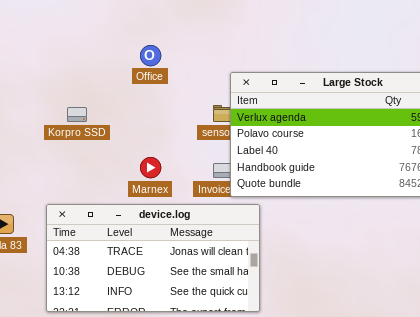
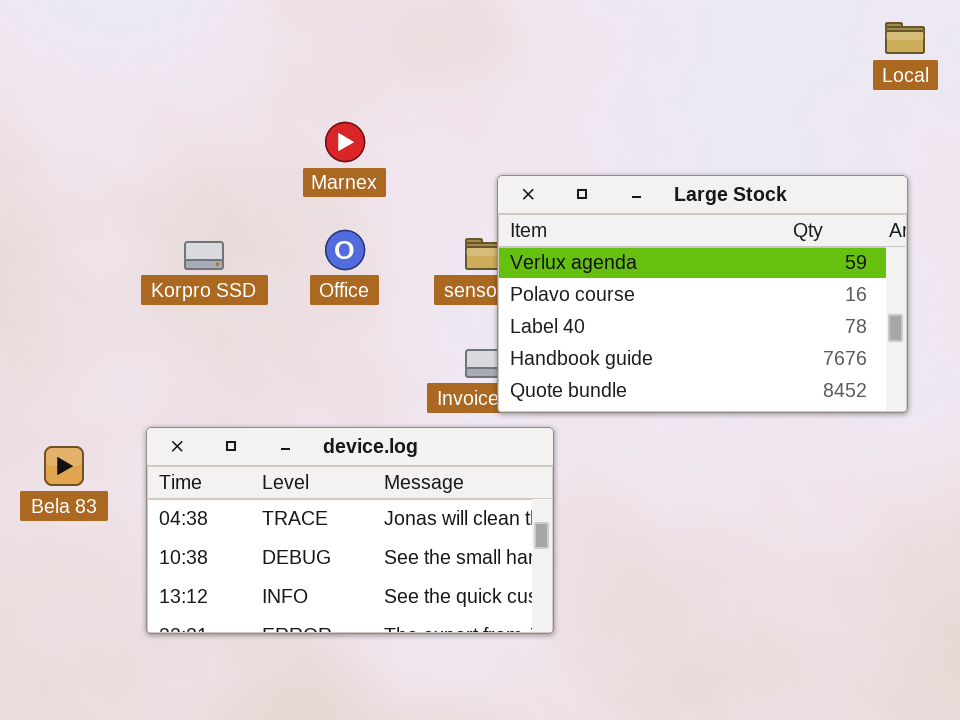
Office: [140,45,161,66] -> [325,230,365,270], moved
Marnex: [140,157,161,178] -> [325,122,365,162], moved

